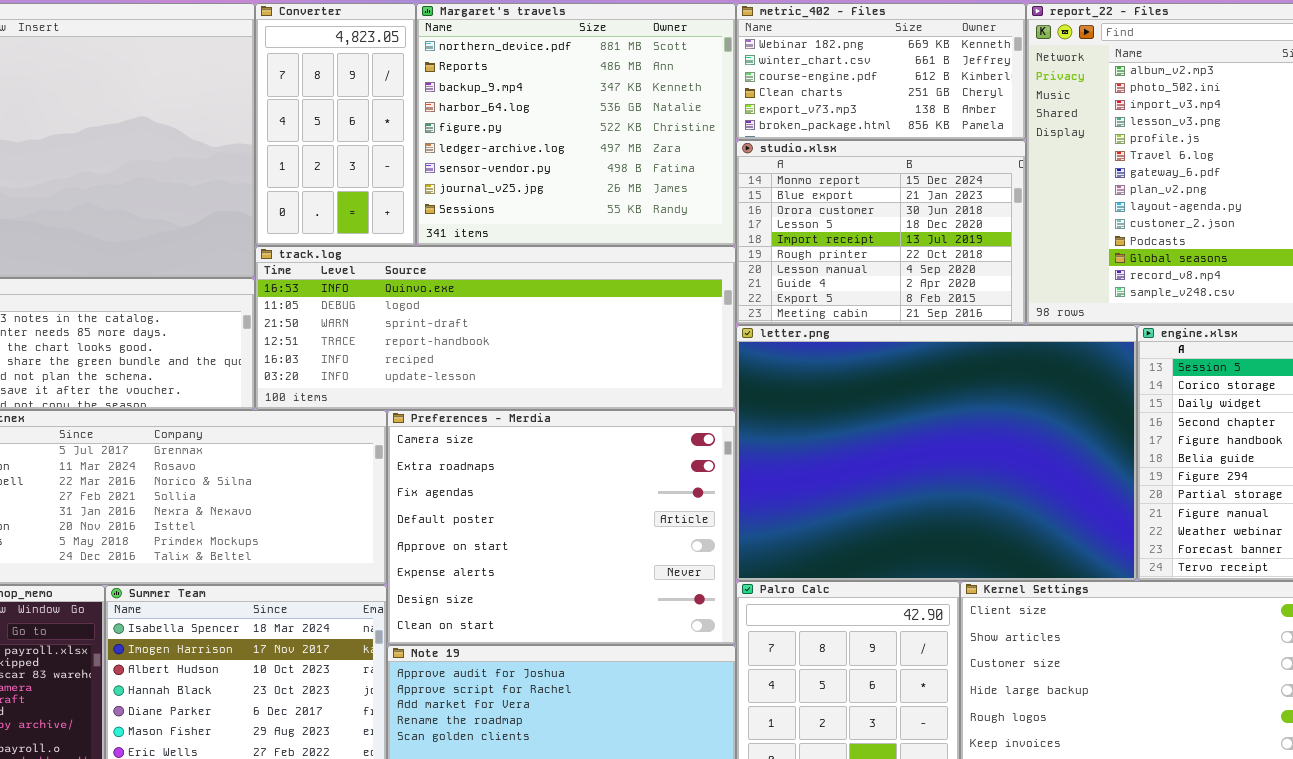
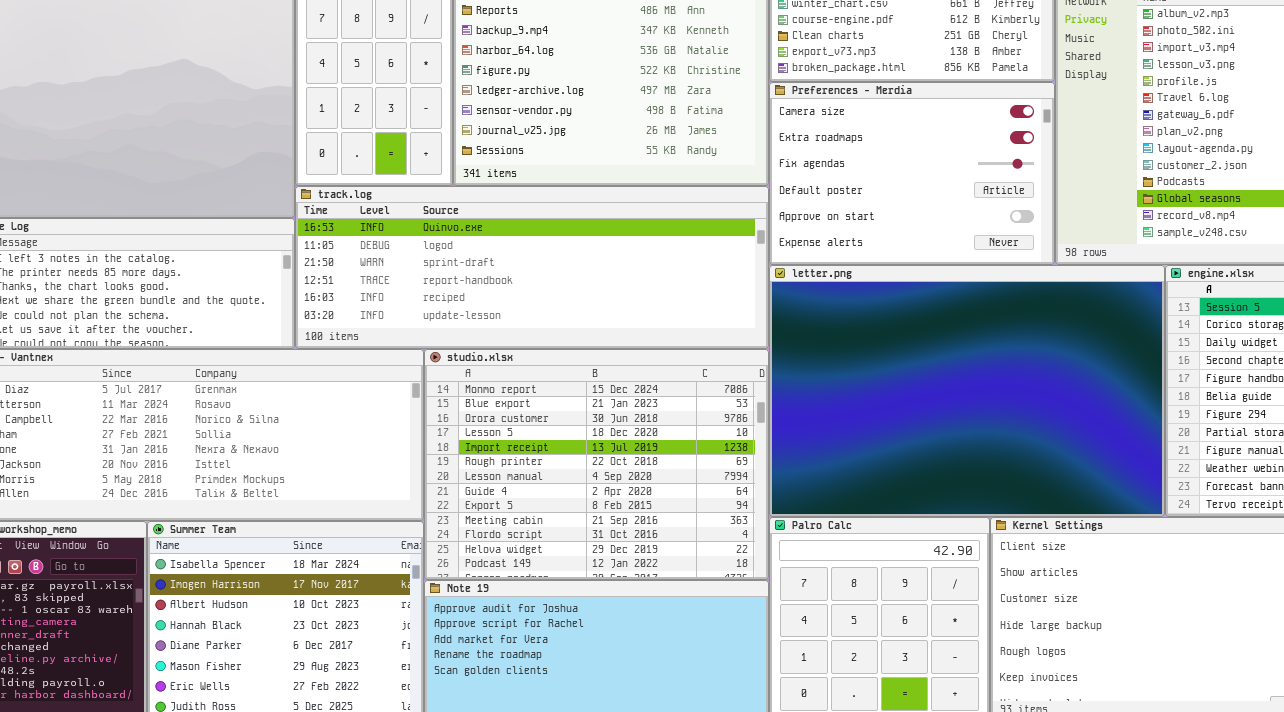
studio.xlsx: [736,140,1026,325] -> [424,349,769,580], moved, resized
Preferences - Merdia: [387,410,736,645] -> [769,82,1055,265], moved, resized

